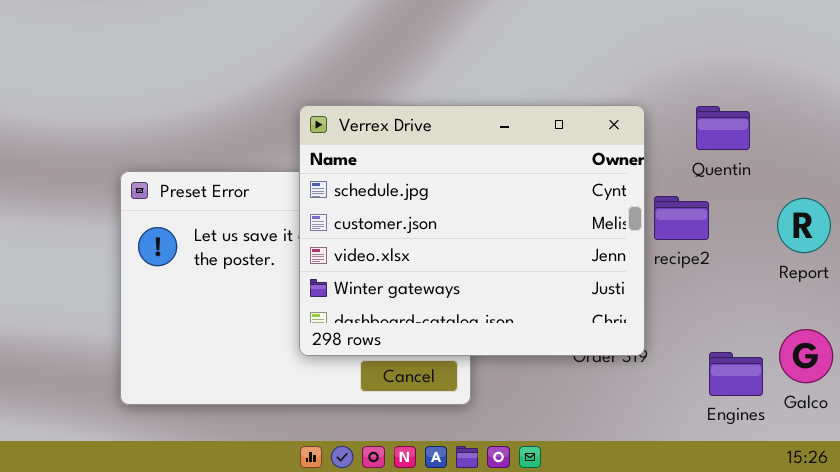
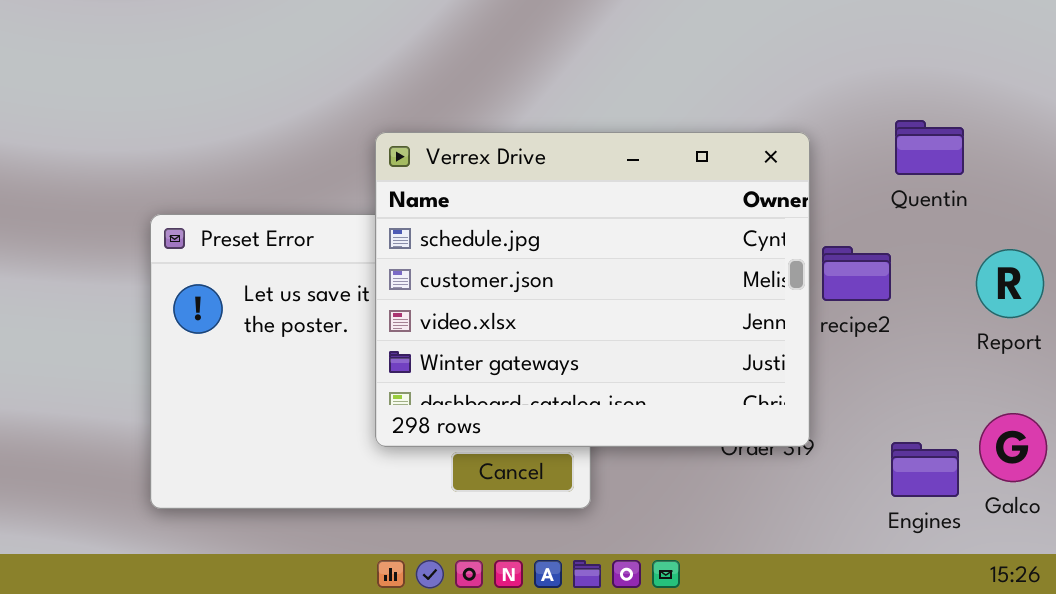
Quentin: [696,106,750,150] -> [895,120,964,175], moved

